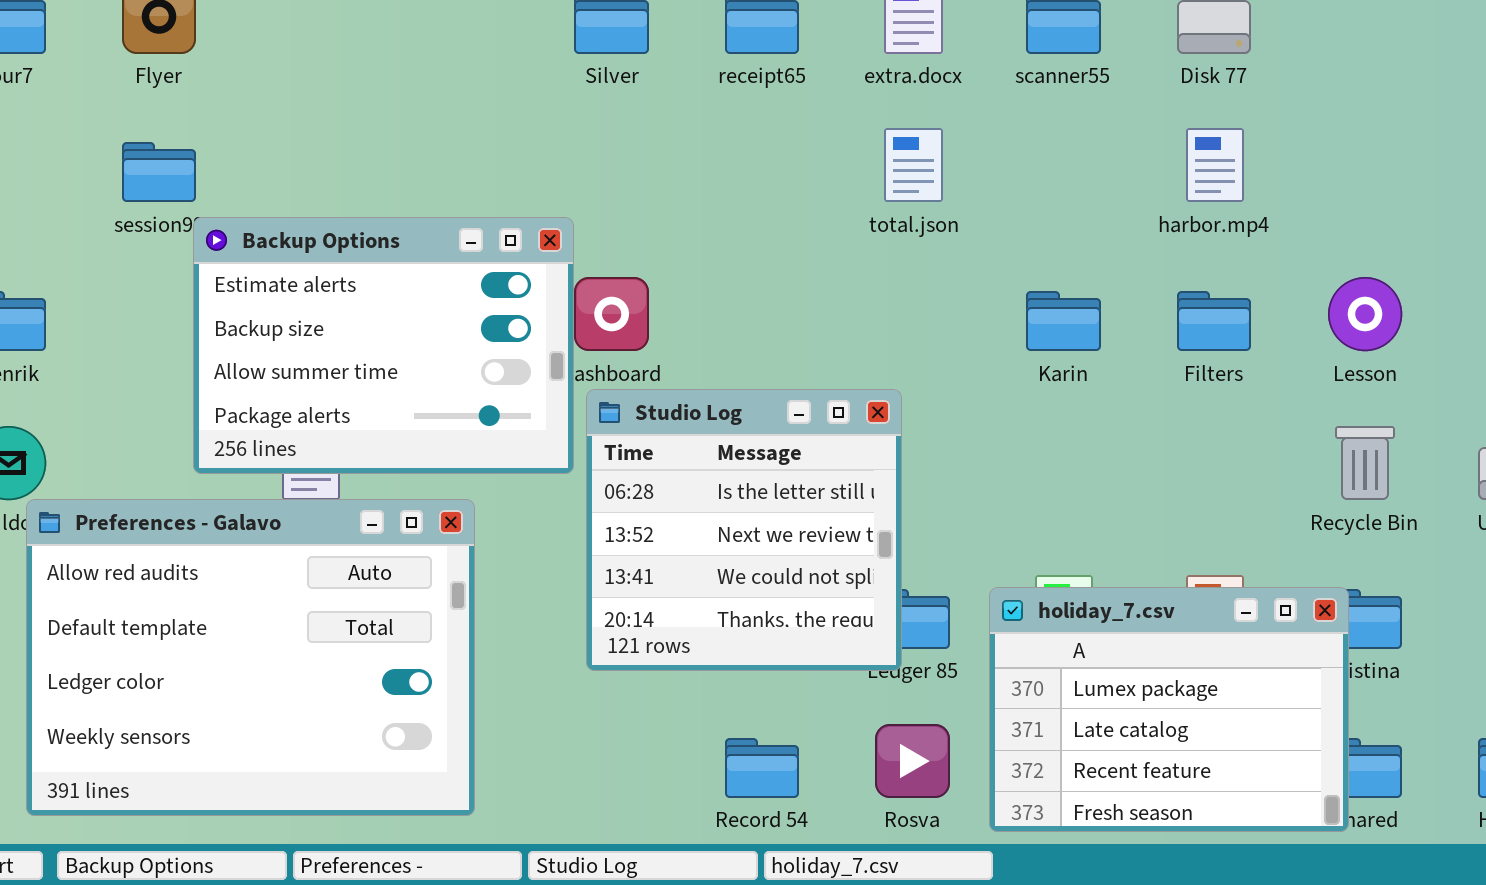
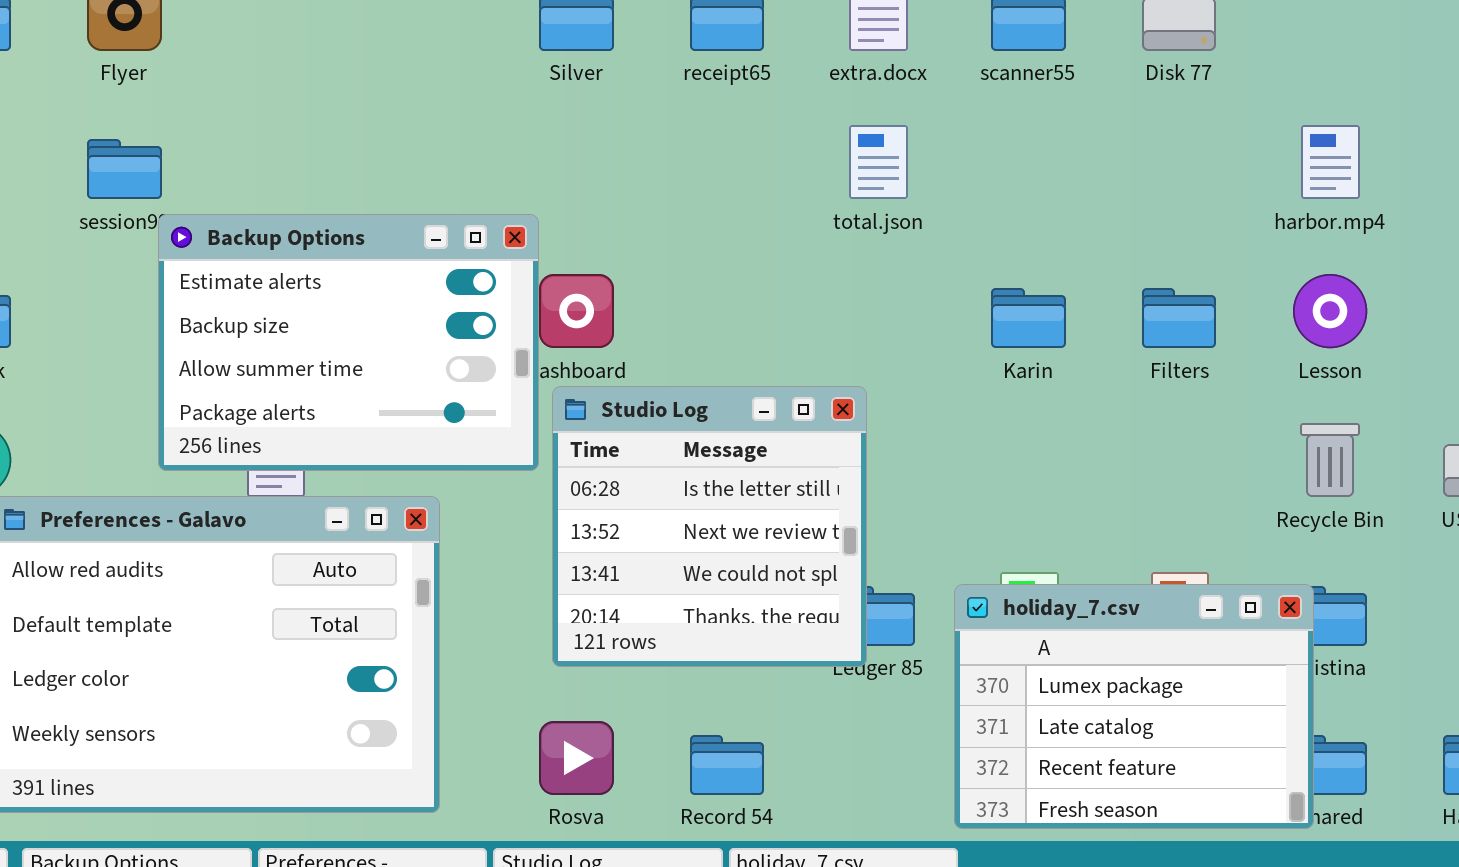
harbor.mp4: [1186,128,1244,202] -> [1301,125,1360,199], moved
Rosva: [875,724,950,798] -> [539,721,614,795], moved

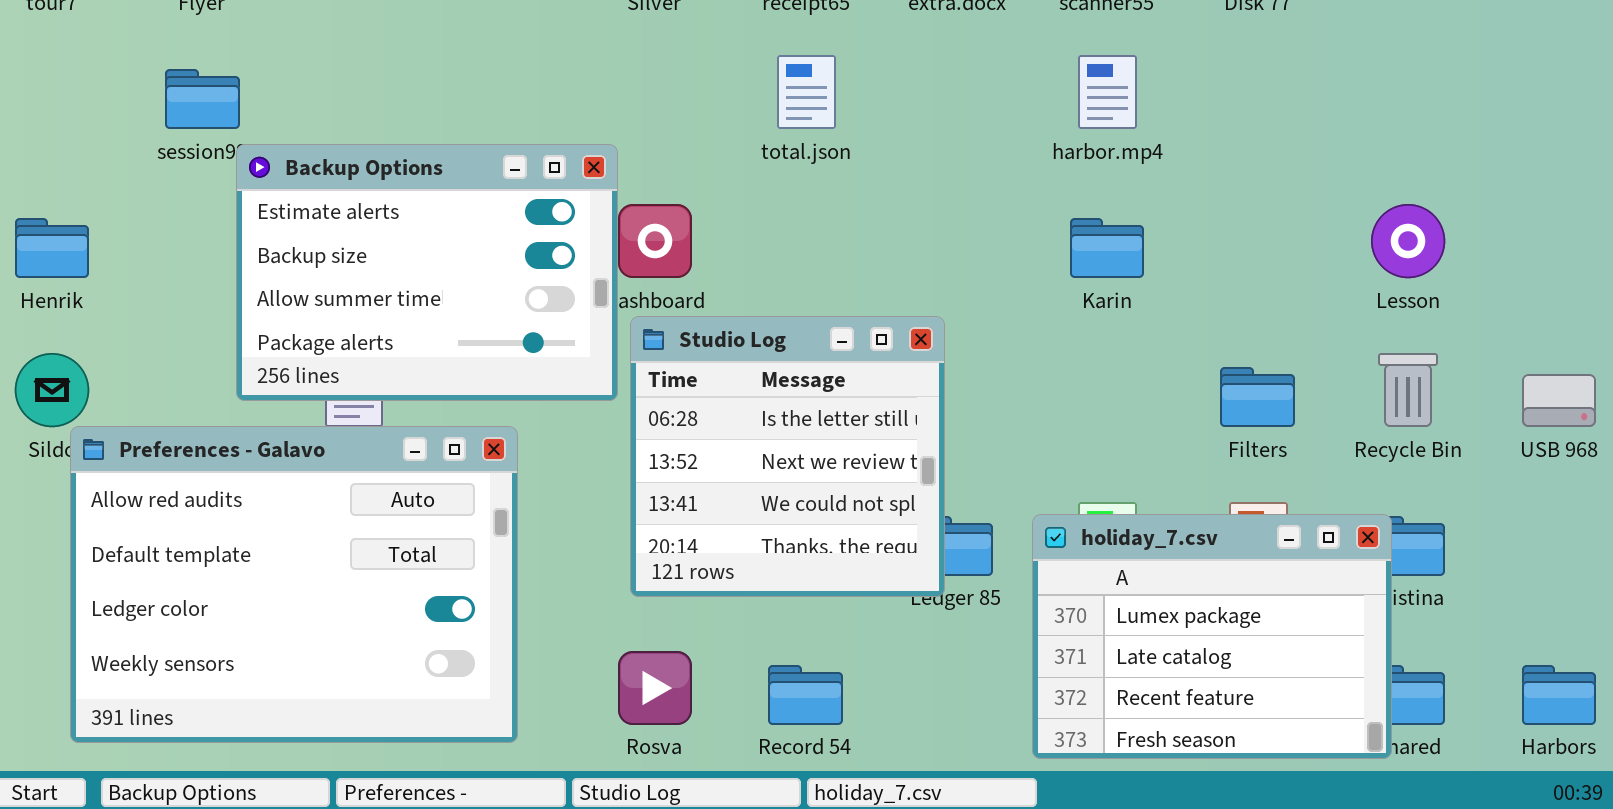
total.json: [849,125,908,199] -> [777,55,836,129], moved
harbor.mp4: [1301,125,1360,199] -> [1078,55,1137,129], moved
Filters: [1142,288,1216,348] -> [1220,367,1295,427], moved

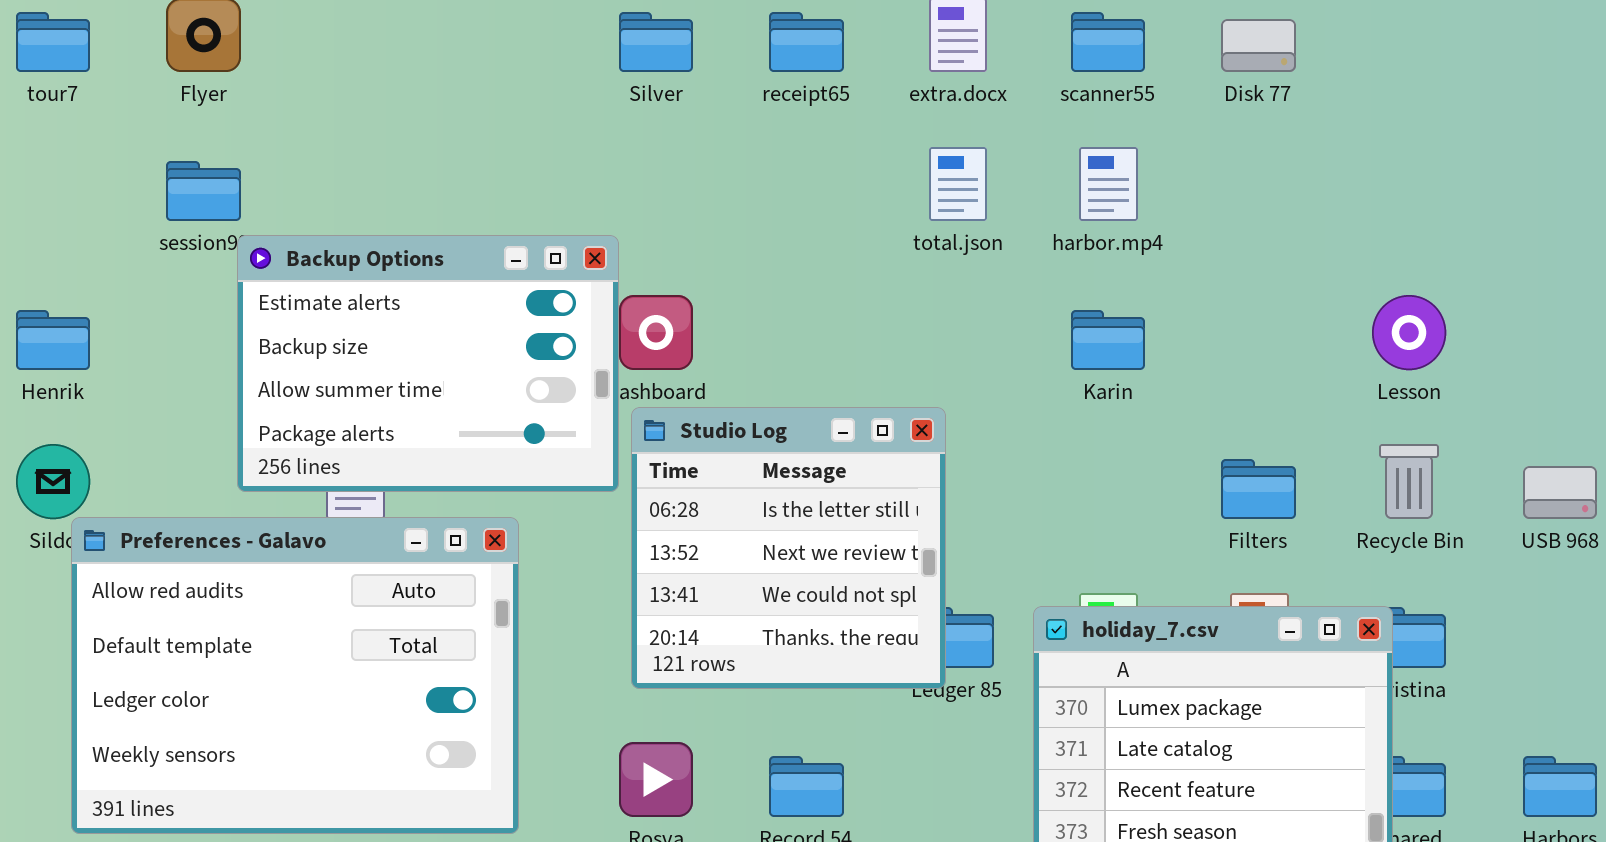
total.json: [777,55,836,129] -> [929,147,987,221], moved

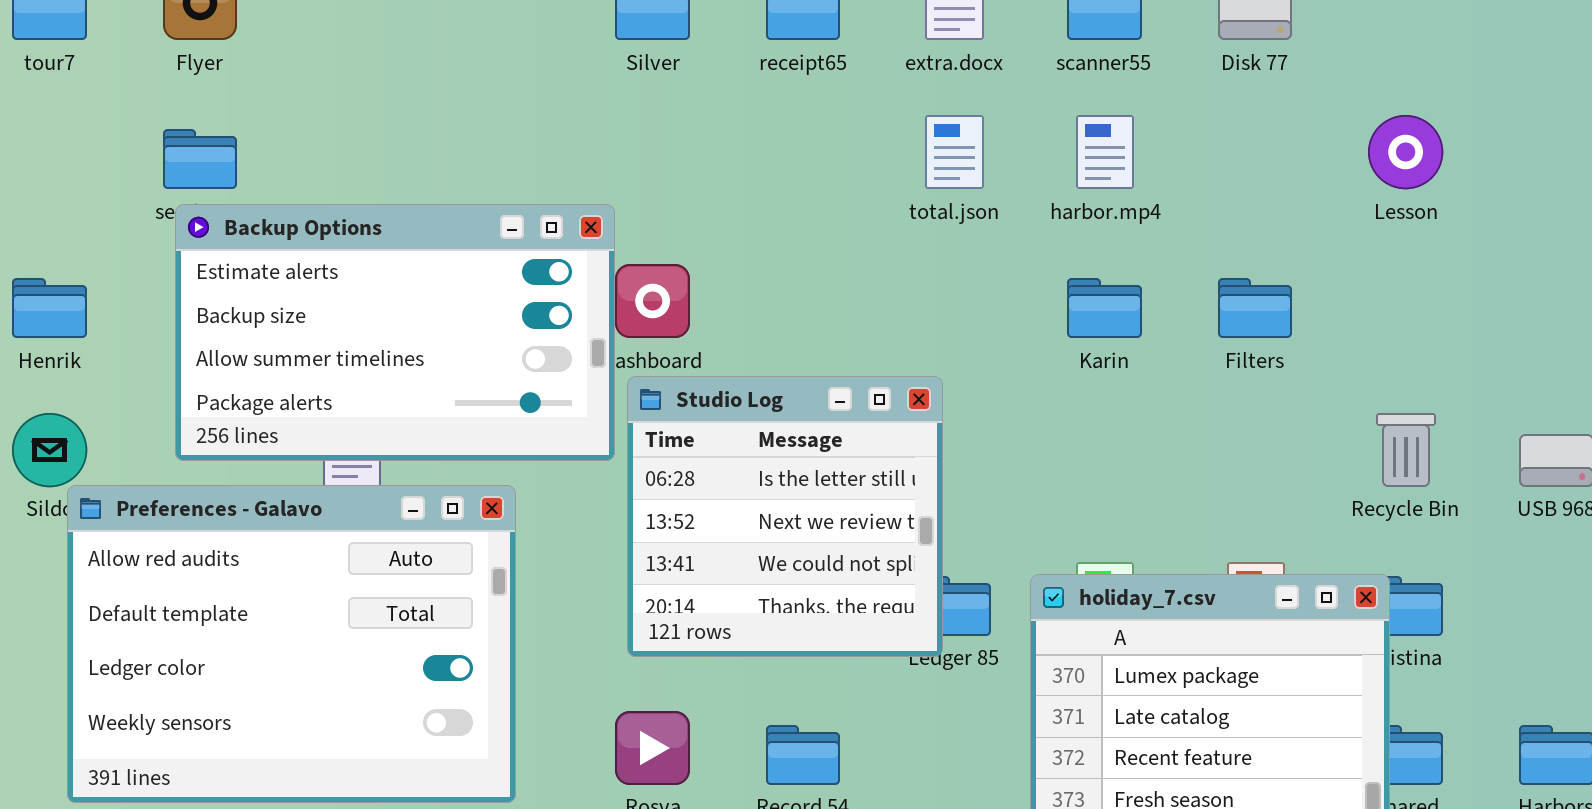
Backup Options: [237,235,619,492] -> [175,204,615,461], resized
Lesson: [1372,295,1446,370] -> [1368,115,1443,189], moved
Filters: [1221,459,1296,519] -> [1218,278,1292,338], moved

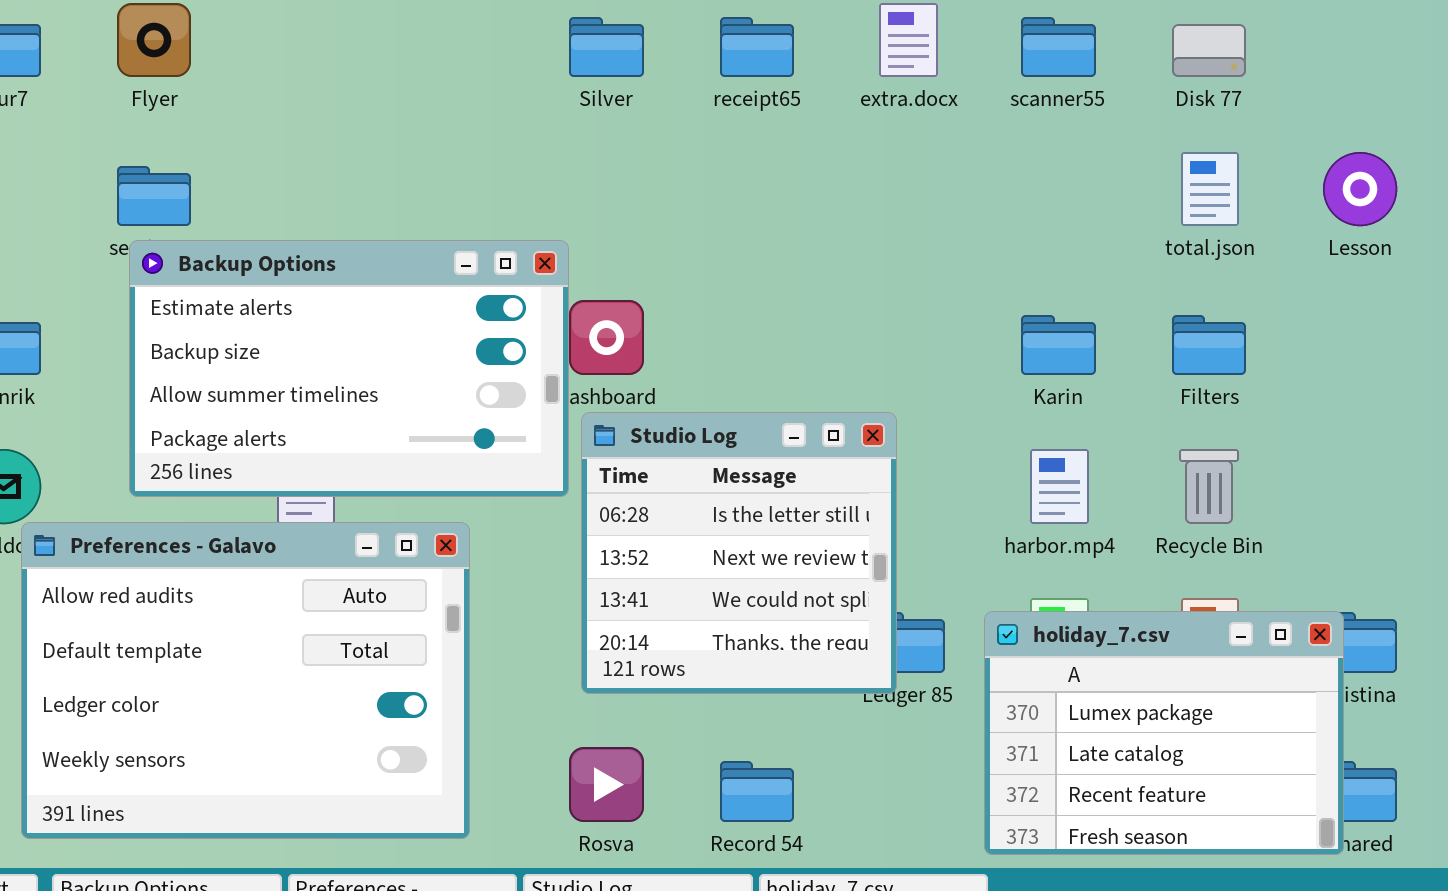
total.json: [925,115,984,189] -> [1181,152,1239,226], moved
harbor.mp4: [1076,115,1134,189] -> [1030,449,1089,524], moved
Recycle Bin: [1376,413,1436,487] -> [1179,449,1239,524], moved

